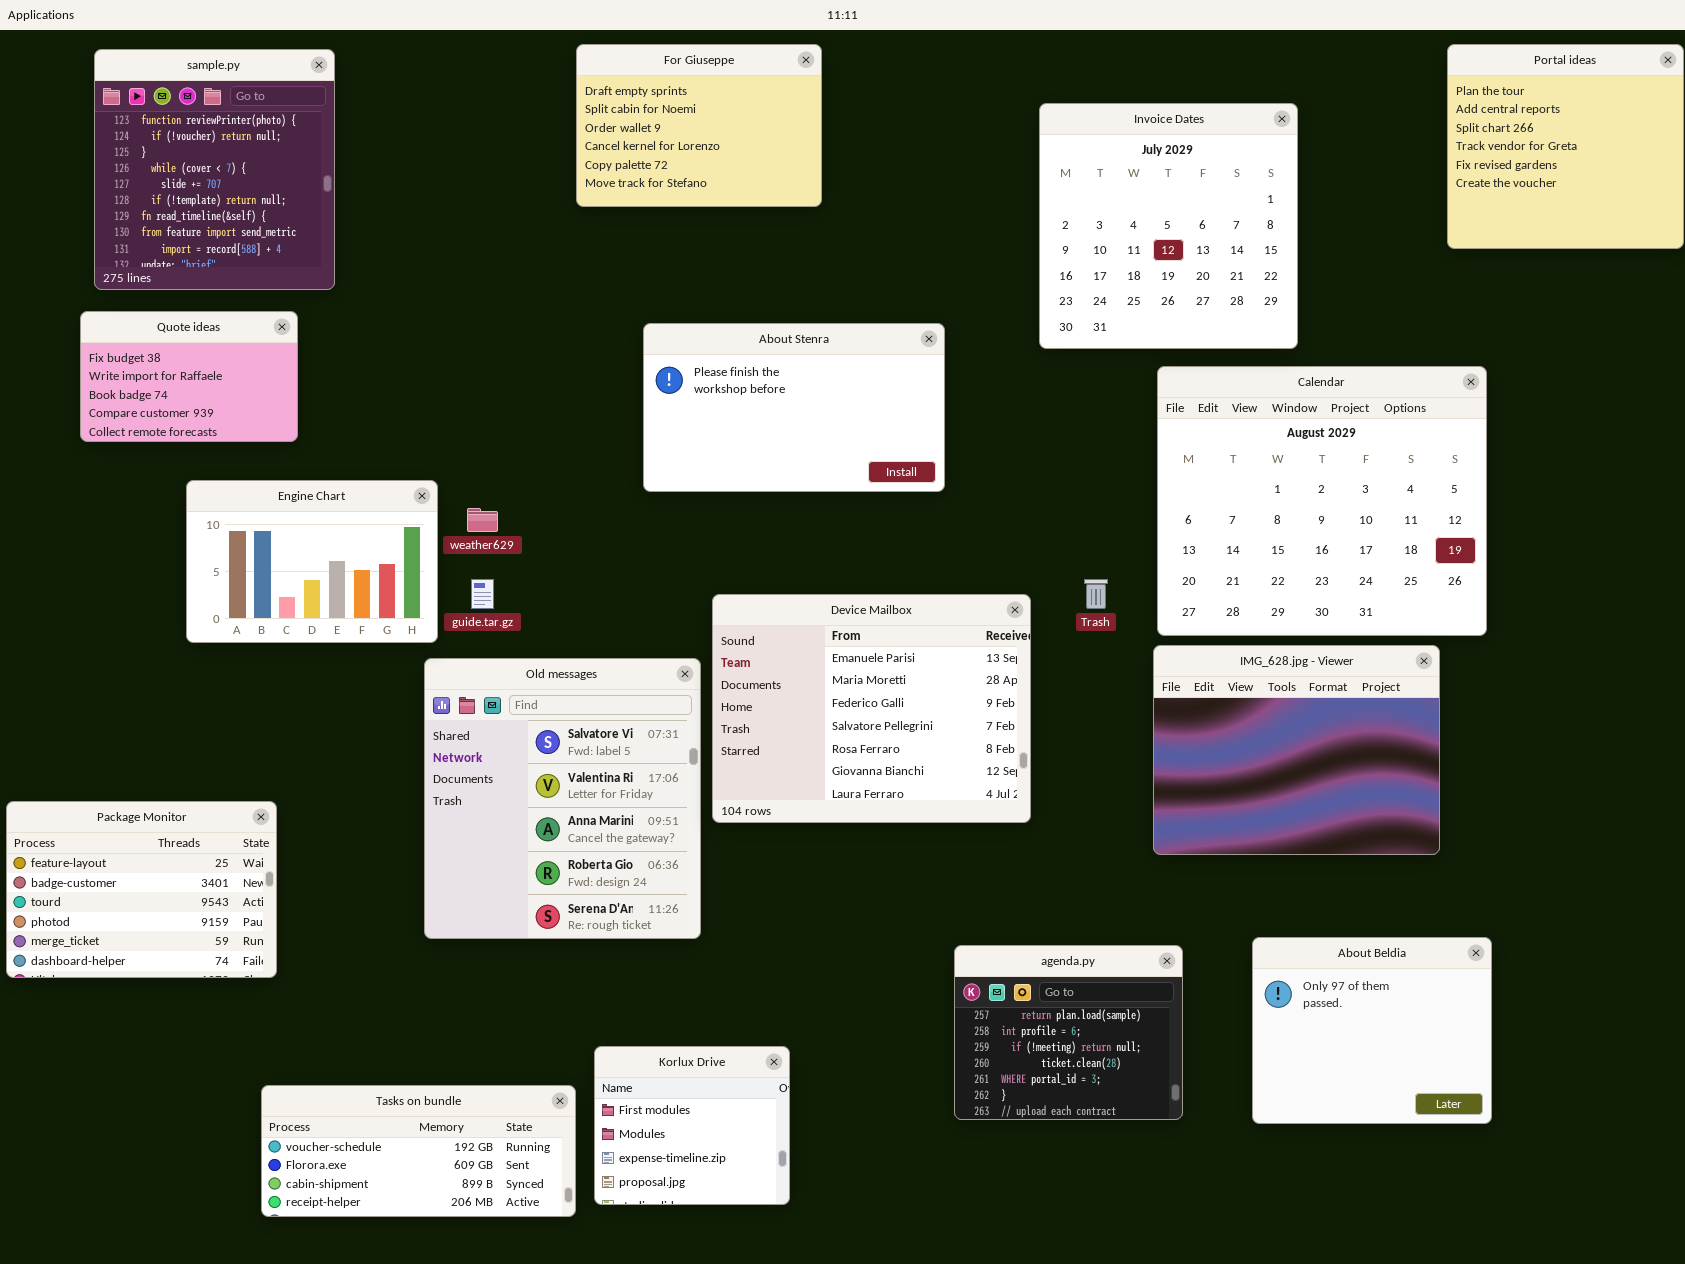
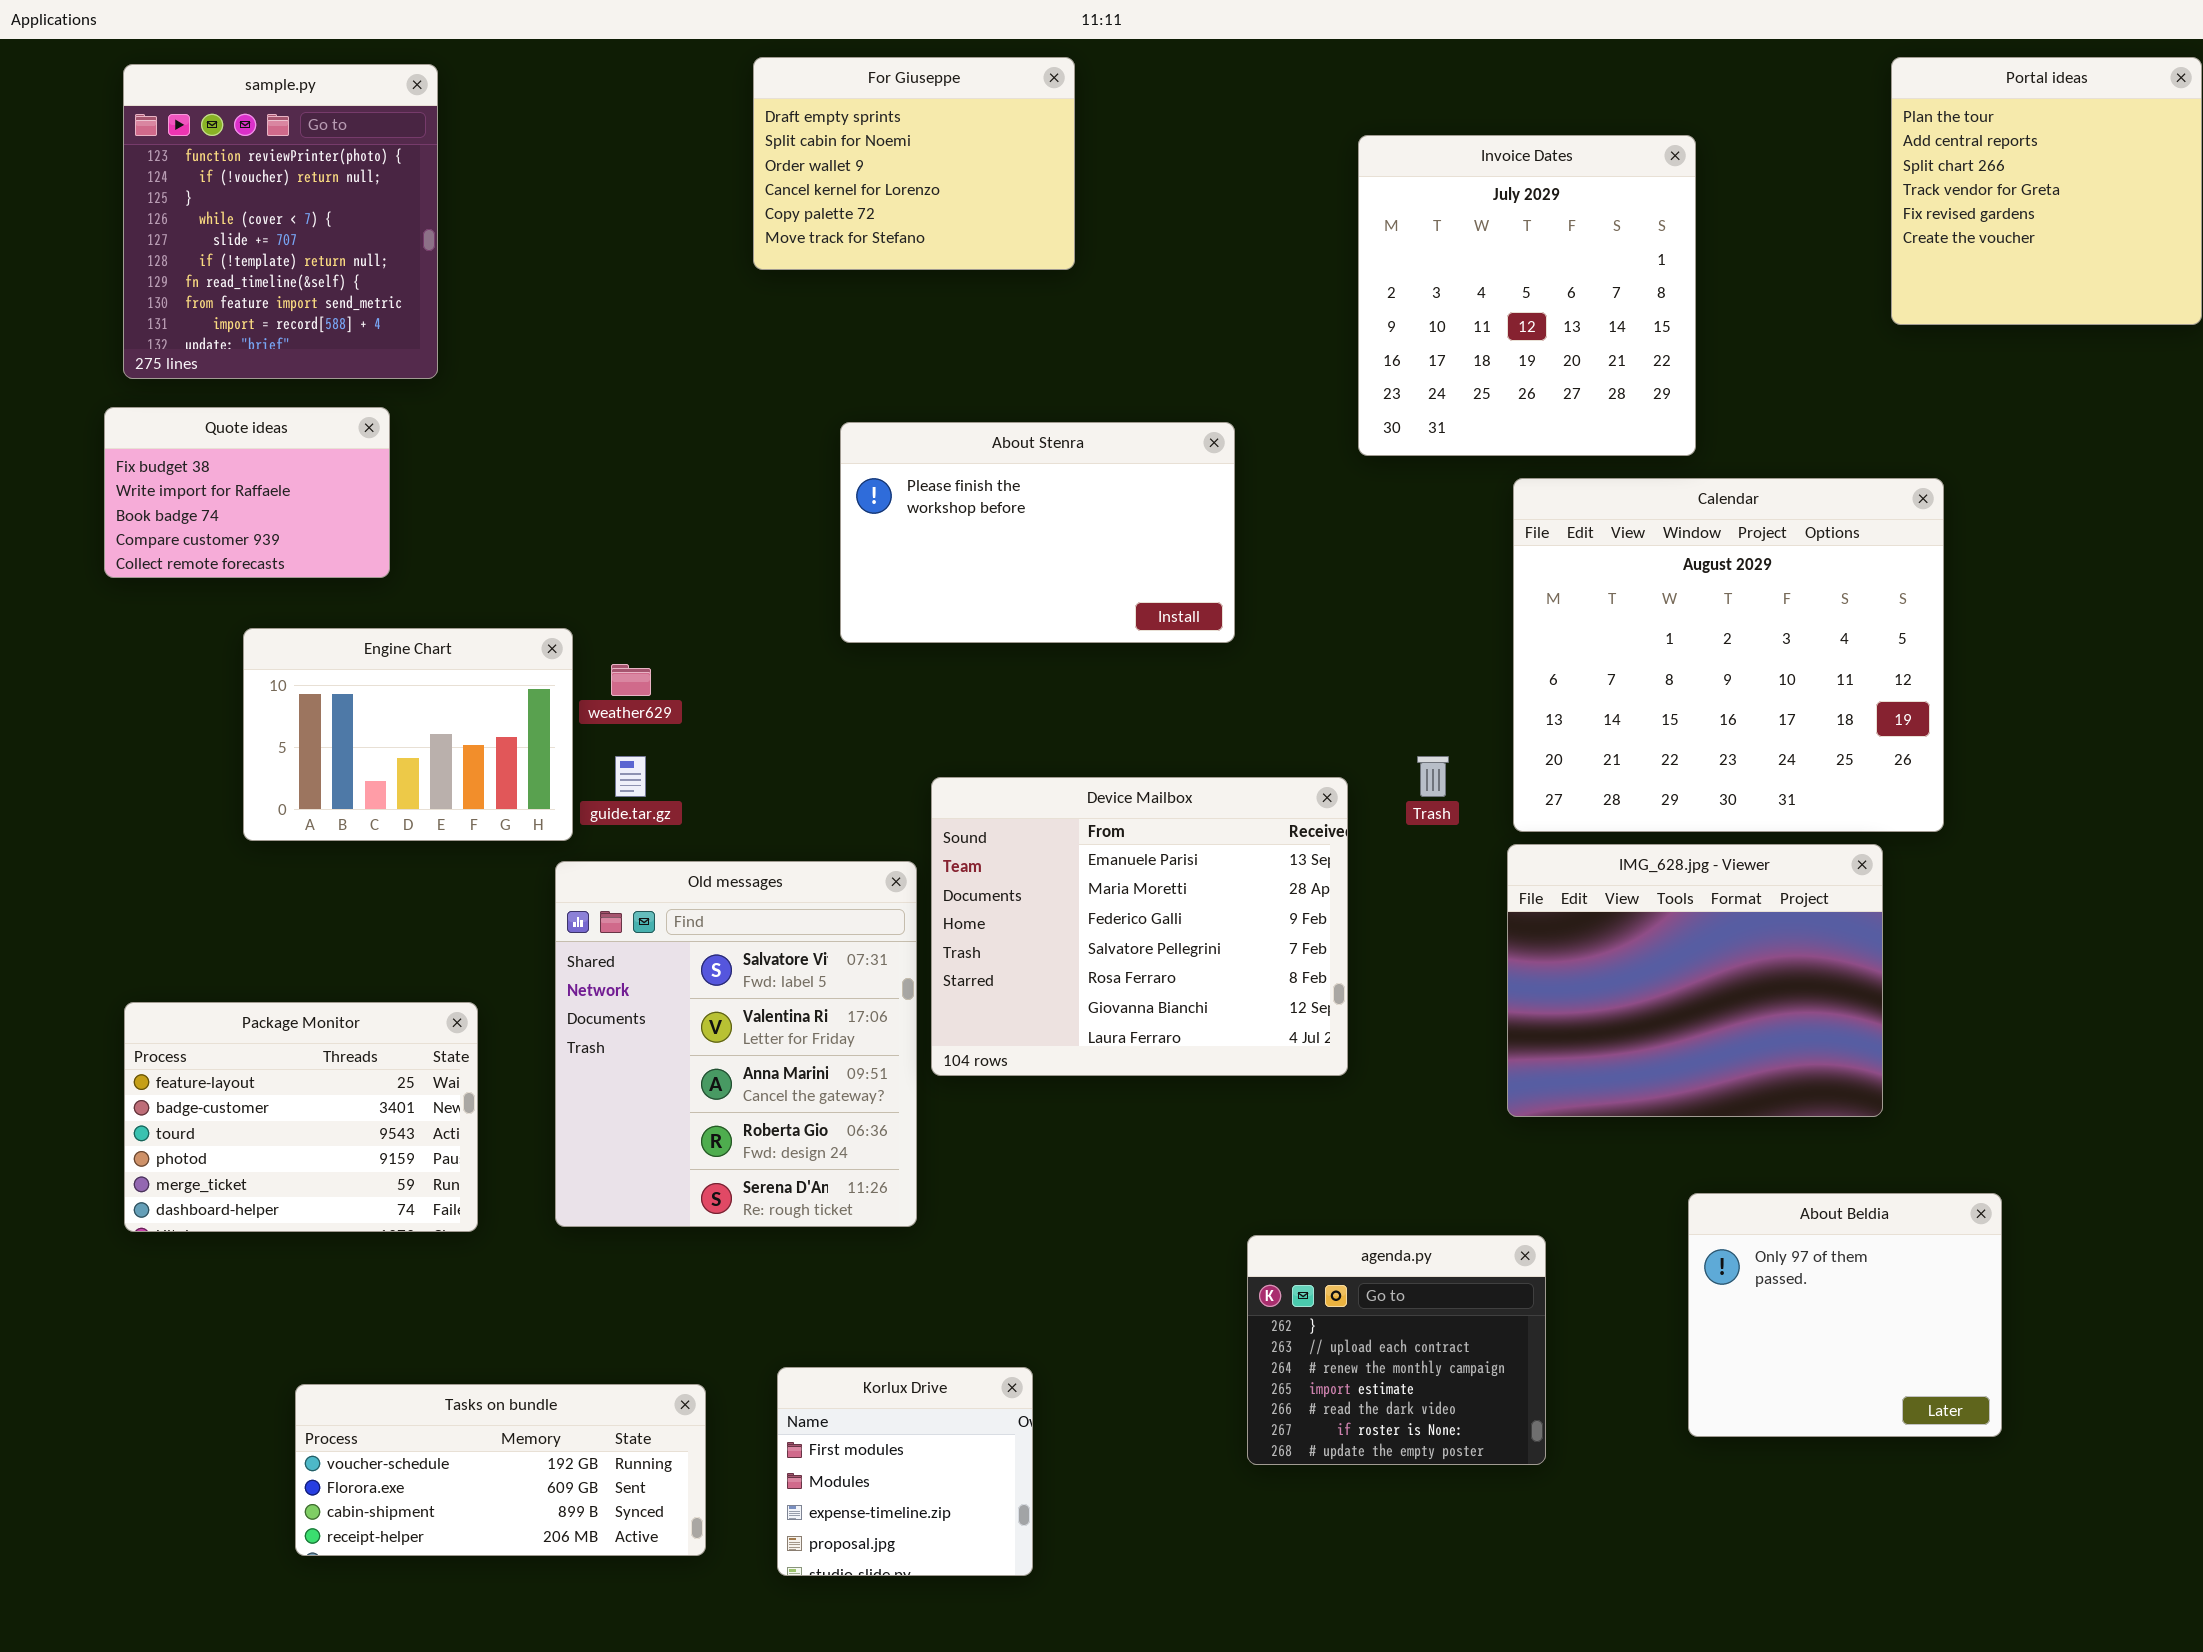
Package Monitor: [6,801,277,978] -> [124,1002,478,1232], moved
About Beldia: [1252,937,1492,1124] -> [1688,1193,2002,1437], moved
agenda.py: [954,945,1183,1120] -> [1247,1235,1546,1465], scrolled down 5 rows
Tasks on bundle: [261,1085,576,1217] -> [295,1384,706,1556], moved

